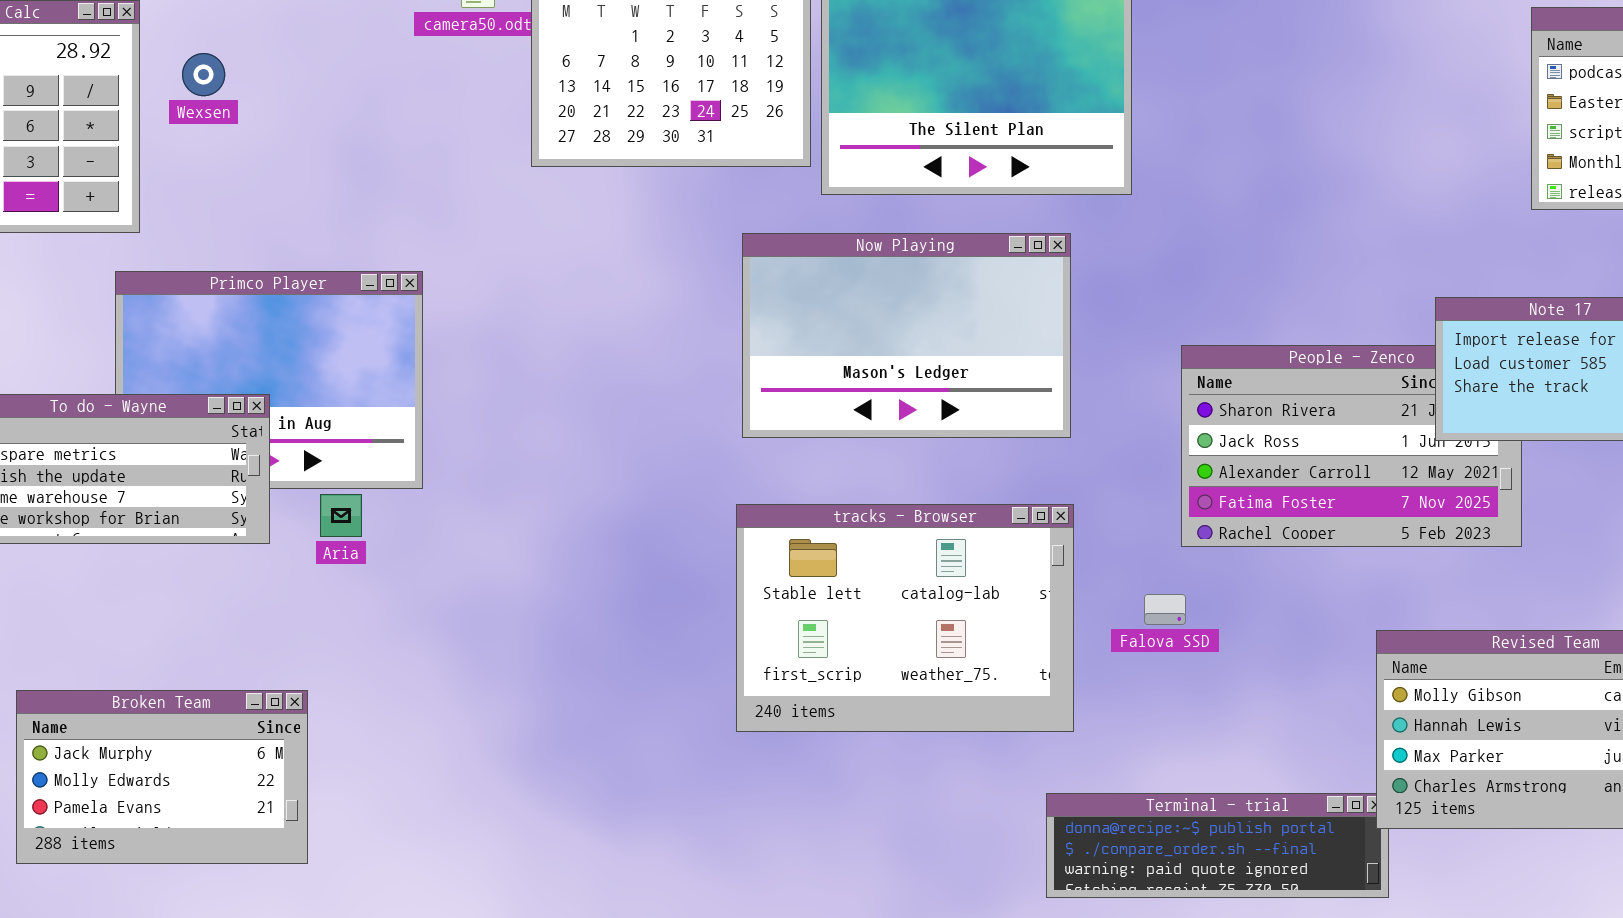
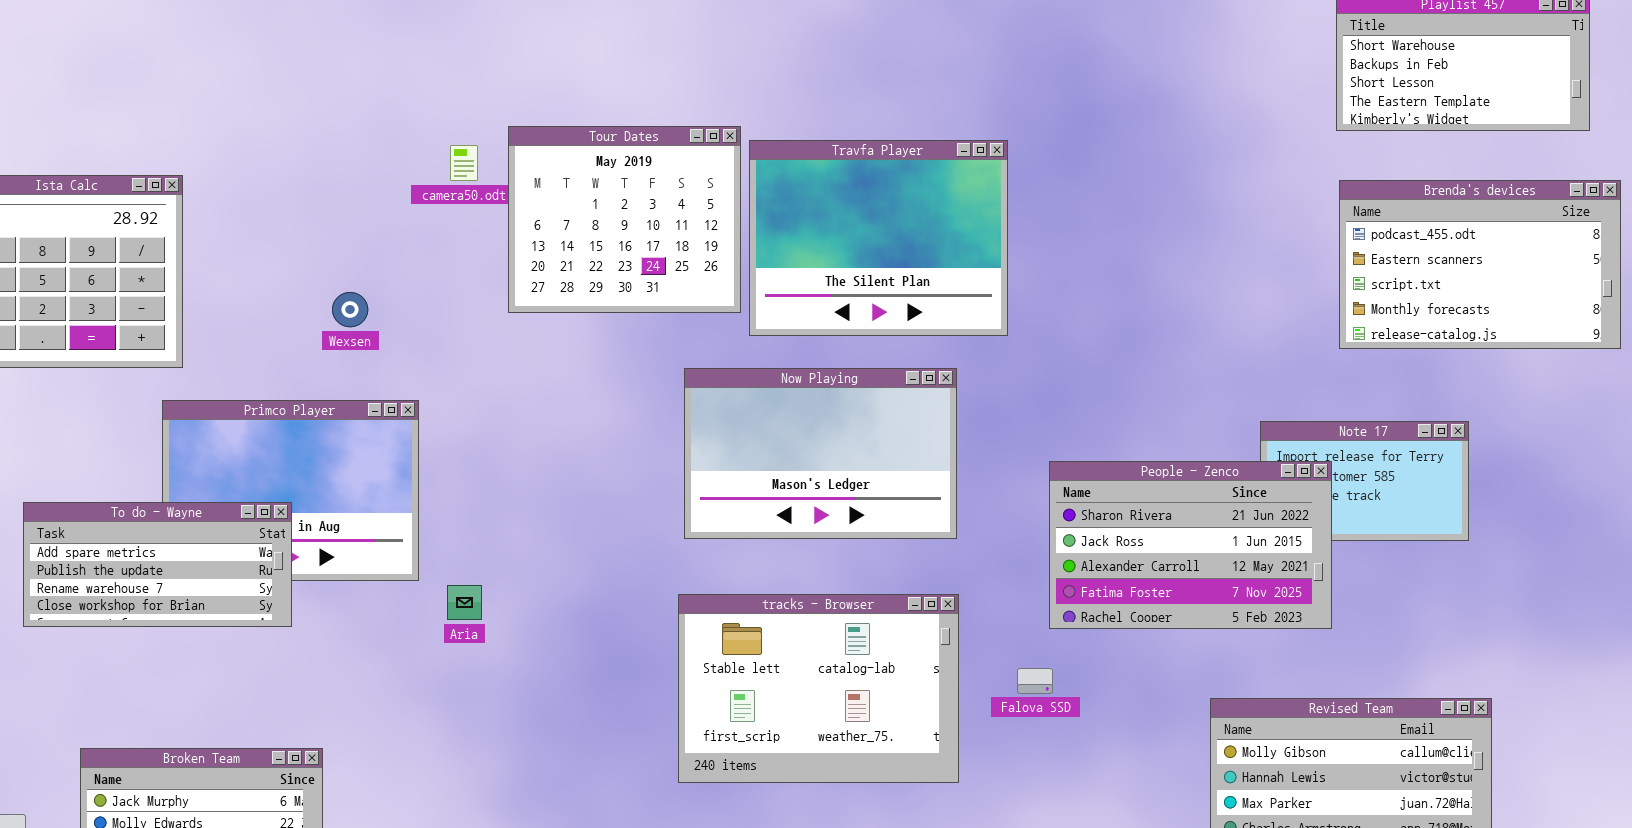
Wexsen: [182,53,225,96] -> [332,292,368,327], moved
People - Zenco: [1181,345,1522,547] -> [1049,461,1332,629], raised
Aria: [320,494,362,537] -> [447,585,482,620], moved

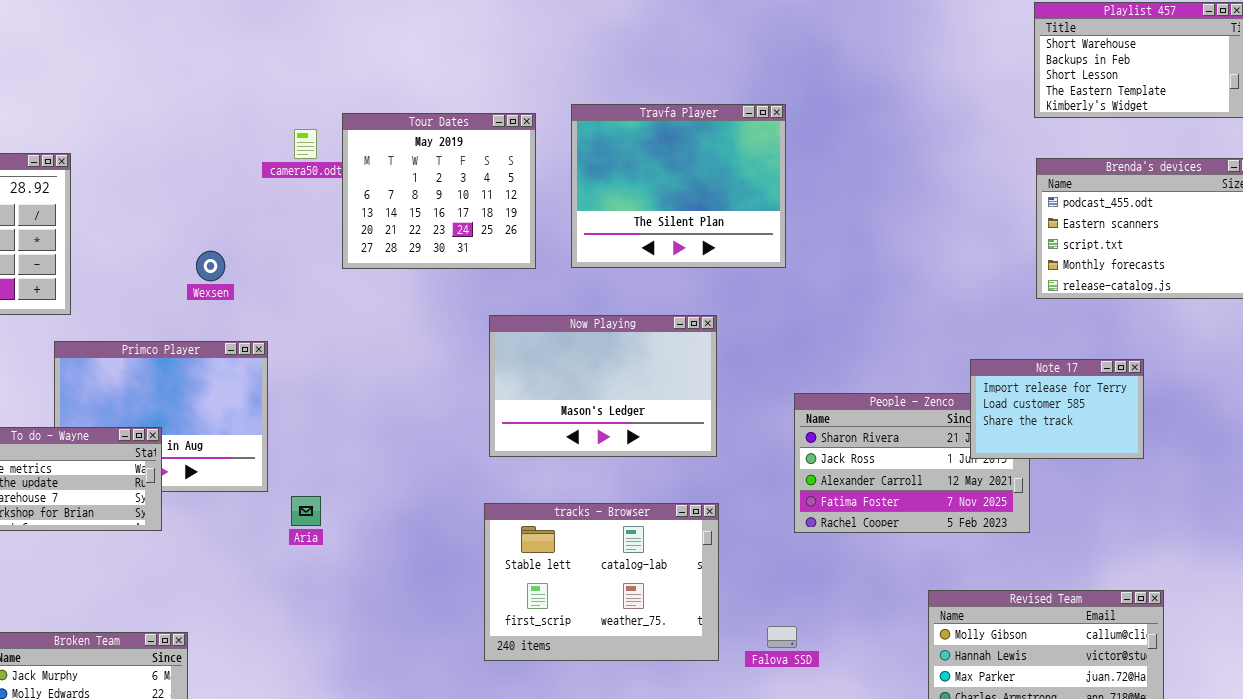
Travfa Player: [749,140,1008,336] -> [571,104,786,268], moved
Note 17: [1260,421,1469,541] -> [970,359,1144,459], raised
Falova SSD: [1017,668,1053,694] -> [767,626,797,648], moved

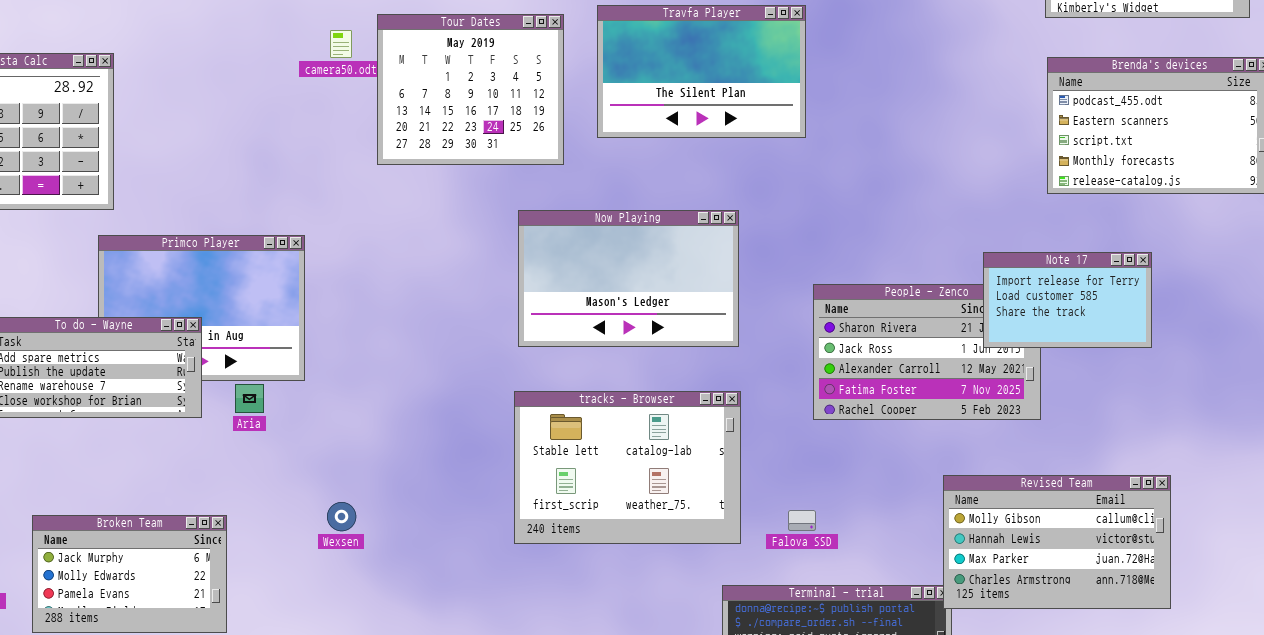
Travfa Player: [571,104,786,268] -> [597,5,806,138], resized
Wexsen: [196,251,225,281] -> [327,502,356,531], moved
Aria: [291,496,321,526] -> [235,384,264,413], moved

